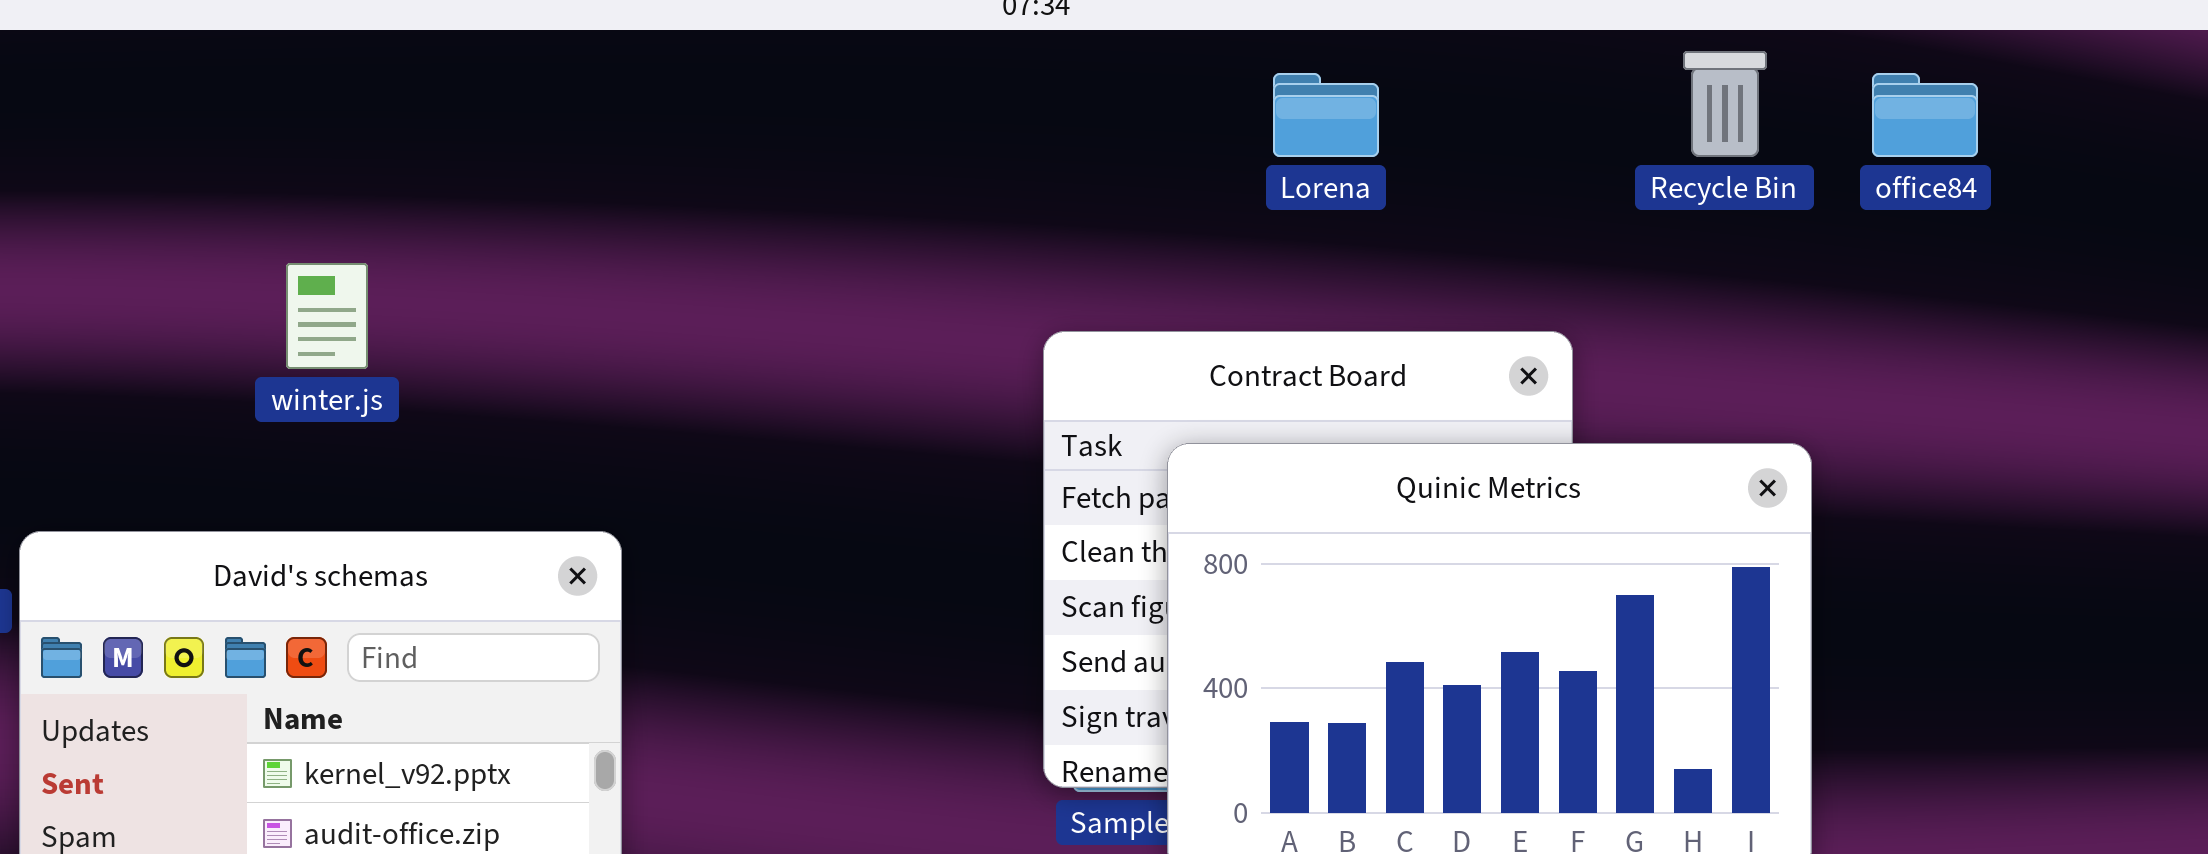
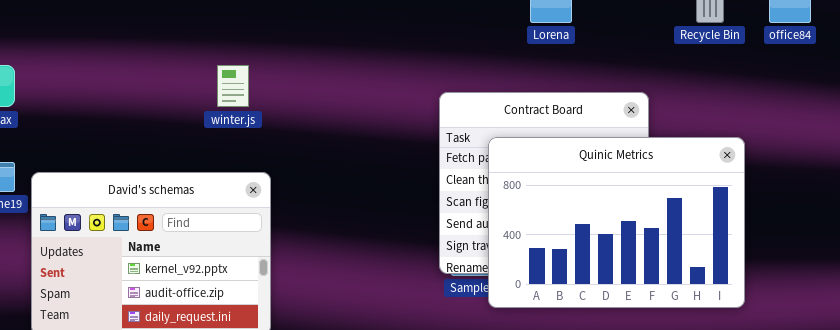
winter.js: [286,263,368,369] -> [217,65,249,107], moved

